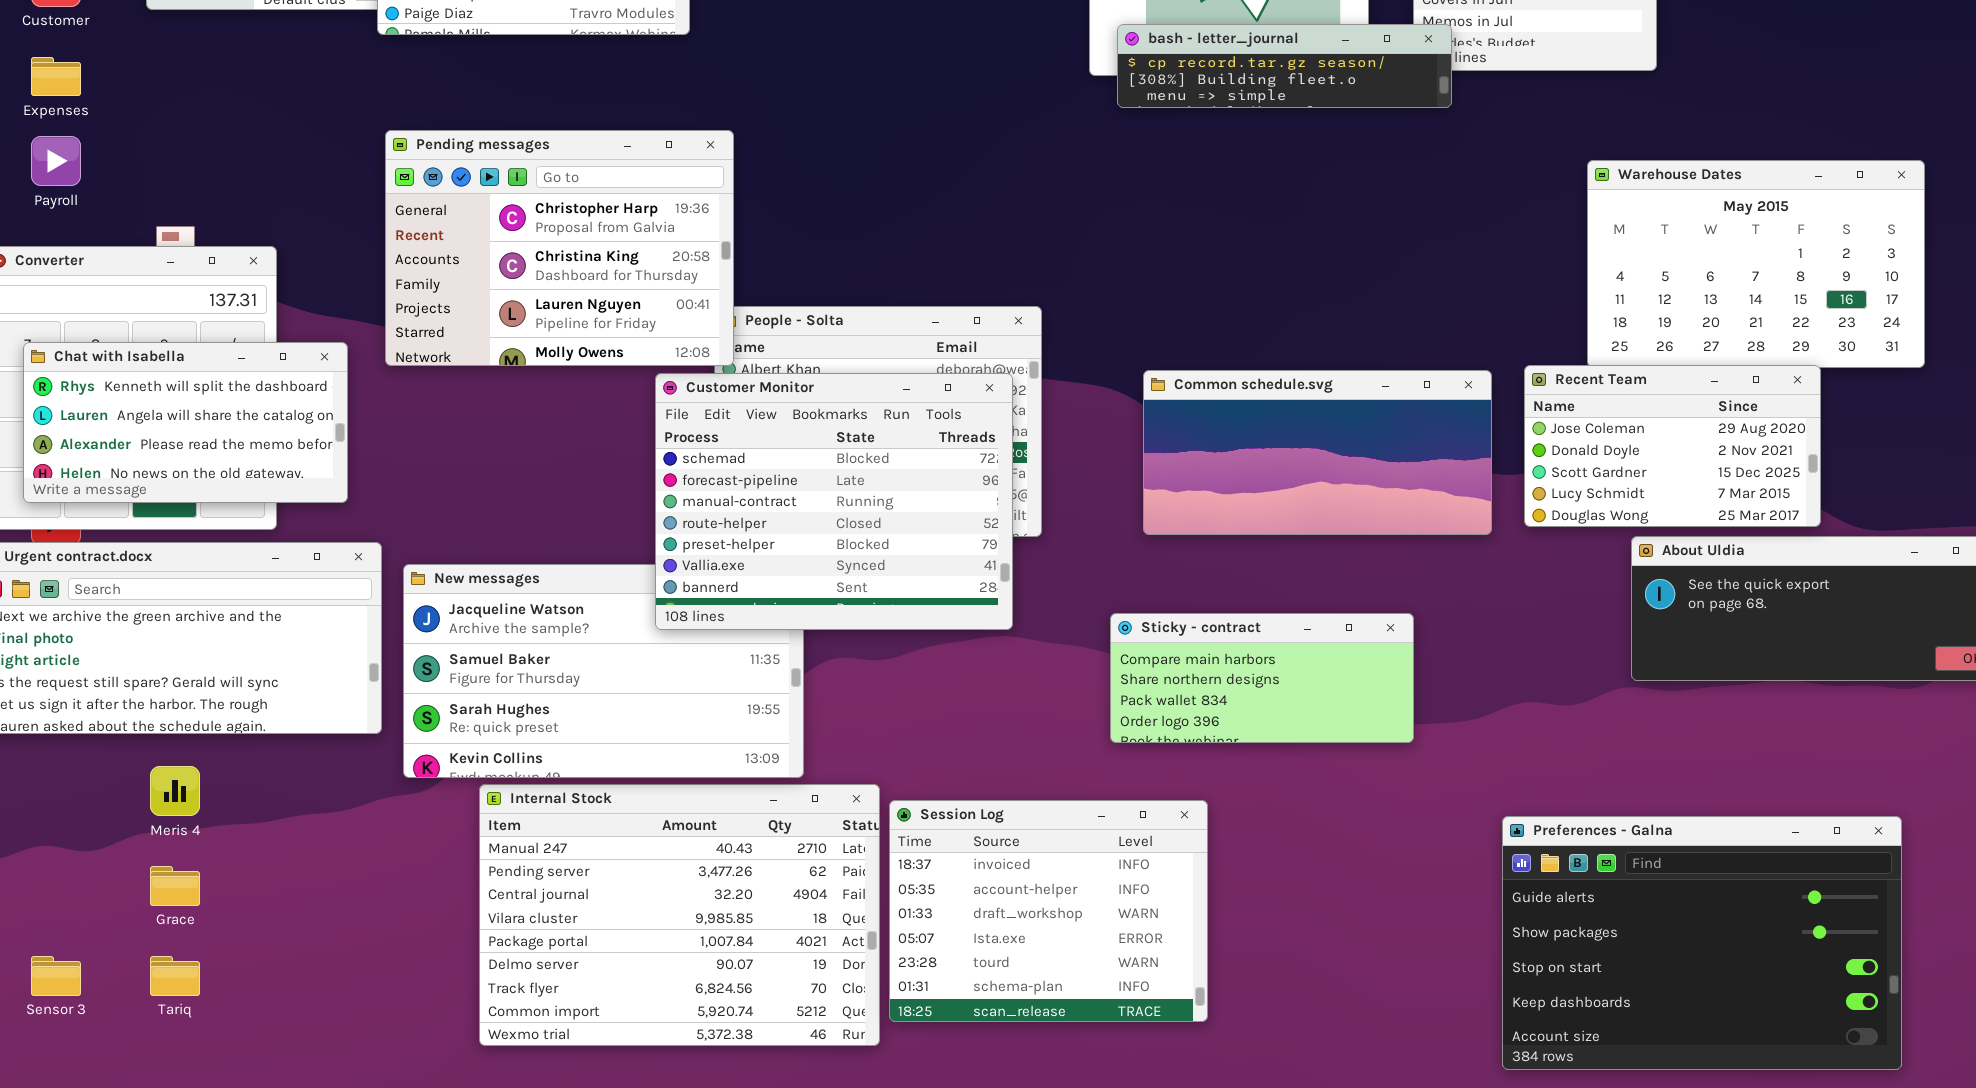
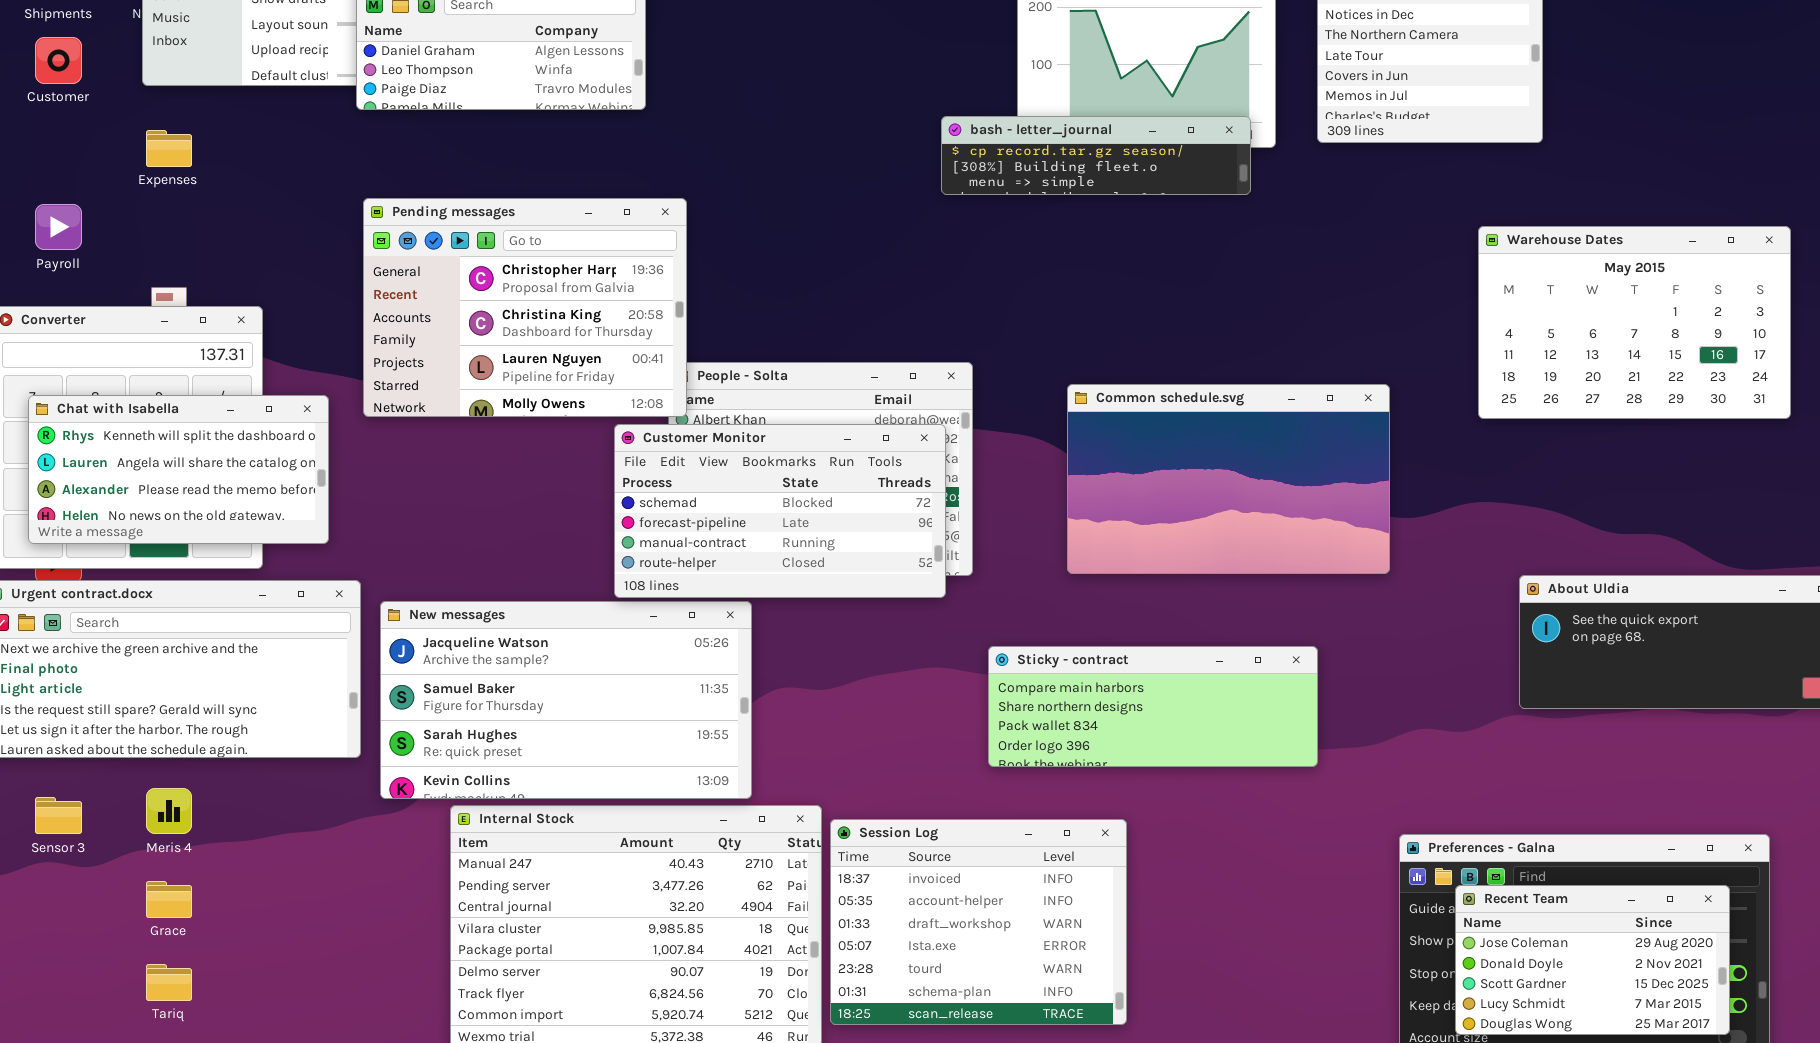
bash - letter_journal: [1117,24,1452,108] -> [941,116,1251,195], moved
Expenses: [31,57,81,96] -> [146,130,192,167], moved
Recent Team: [1524,365,1821,527] -> [1455,885,1730,1035], moved
Common schedule.svg: [1143,370,1492,535] -> [1067,384,1390,574], resized
Customer Monitor: [655,373,1013,630] -> [614,424,946,598], resized
Sticky - contract: [1110,613,1414,743] -> [988,646,1318,767], resized
Sensor 3: [31,956,81,996] -> [35,797,82,834], moved

